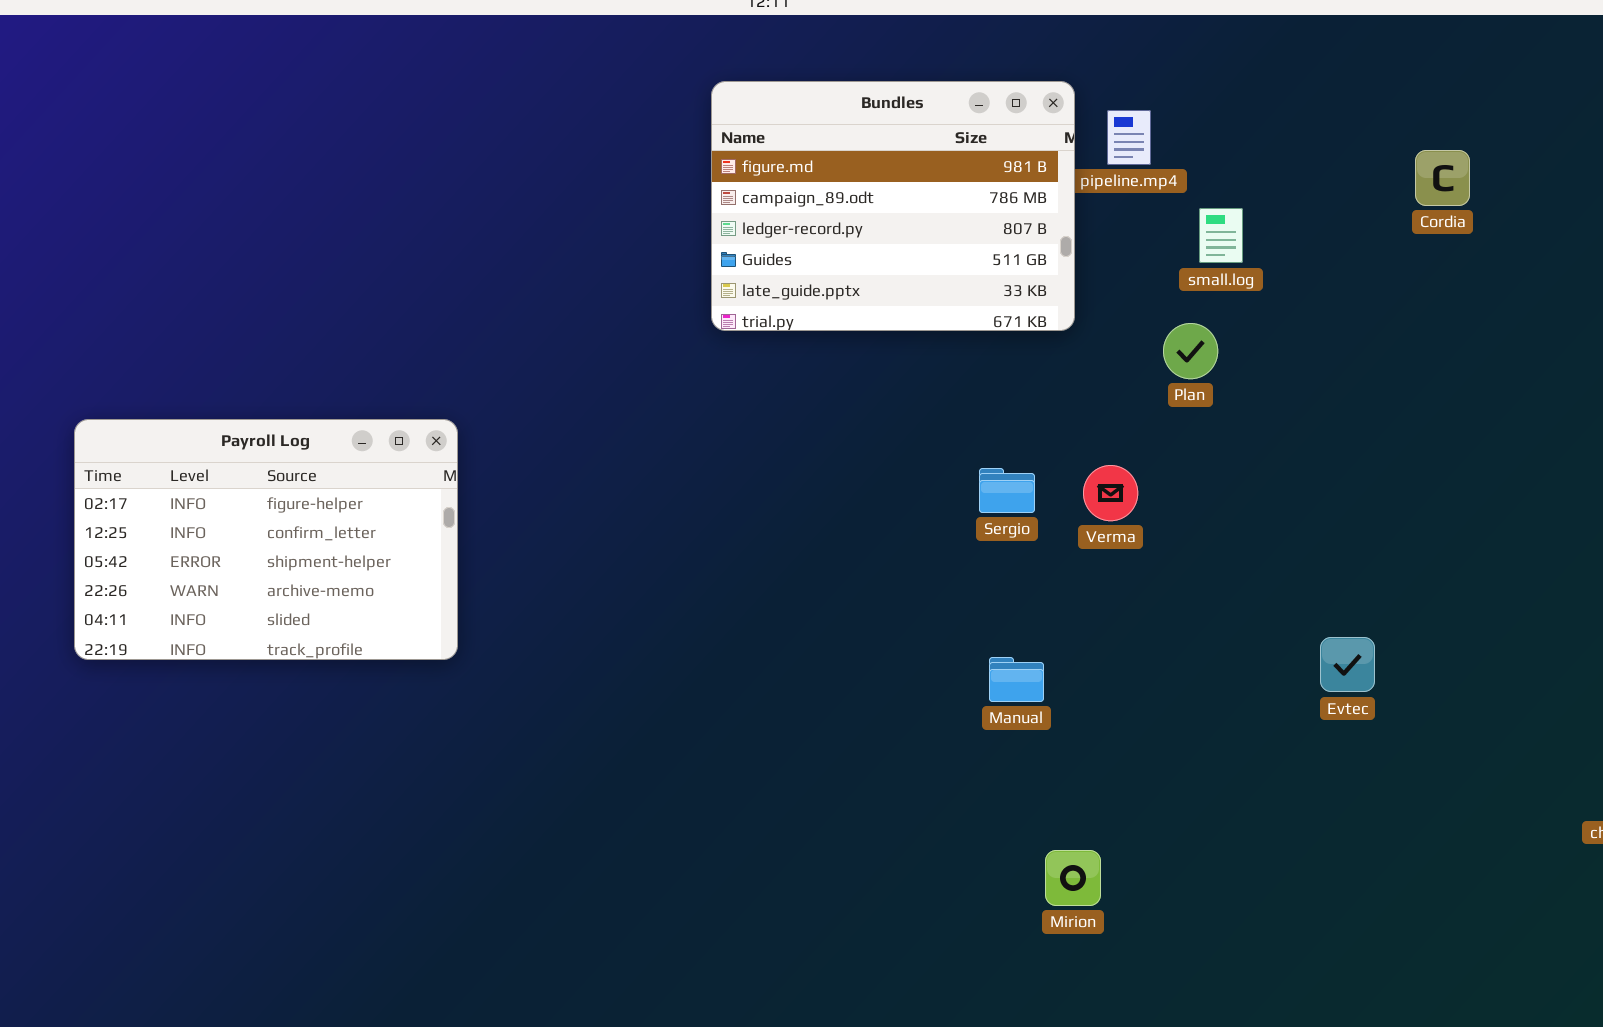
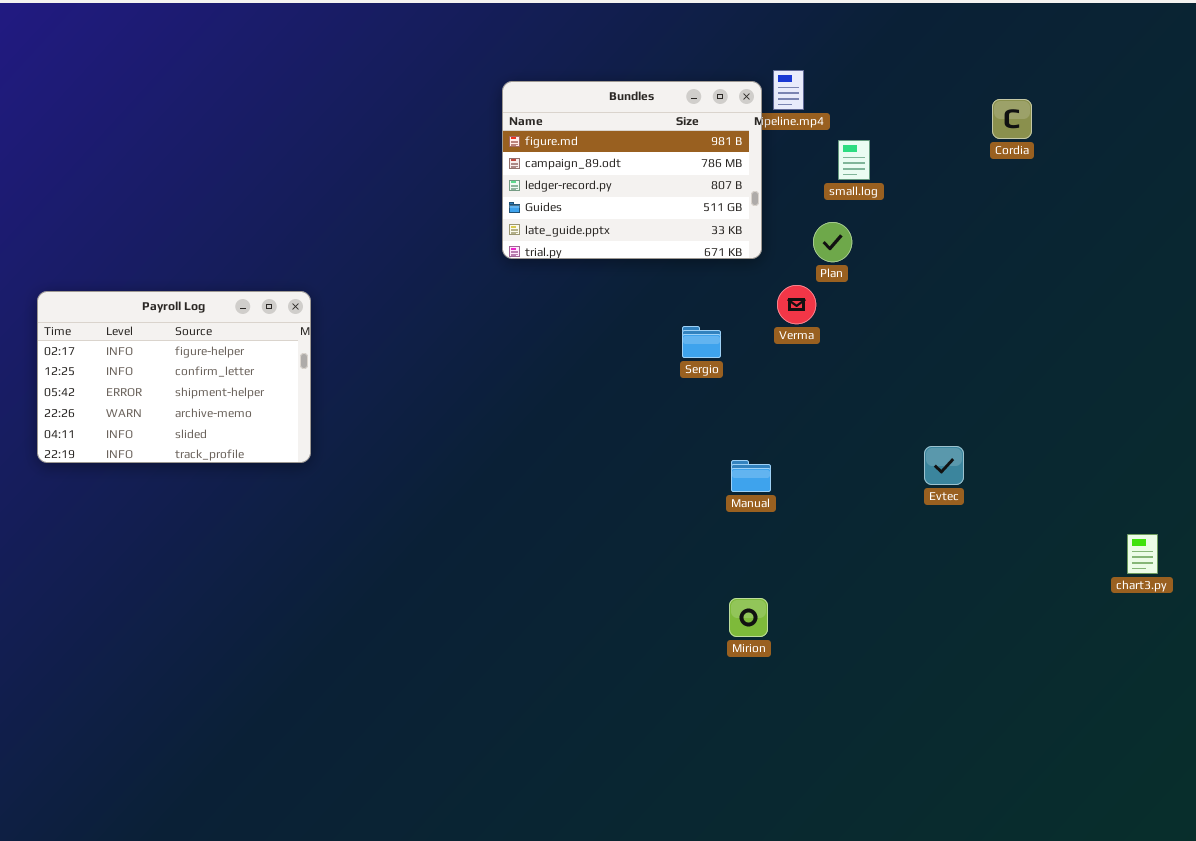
Bundles: [711,81,1075,331] -> [502,81,762,259], moved
Verma: [1083,465,1138,521] -> [777,285,816,324], moved
Manual: [989,657,1044,702] -> [731,460,771,492], moved

